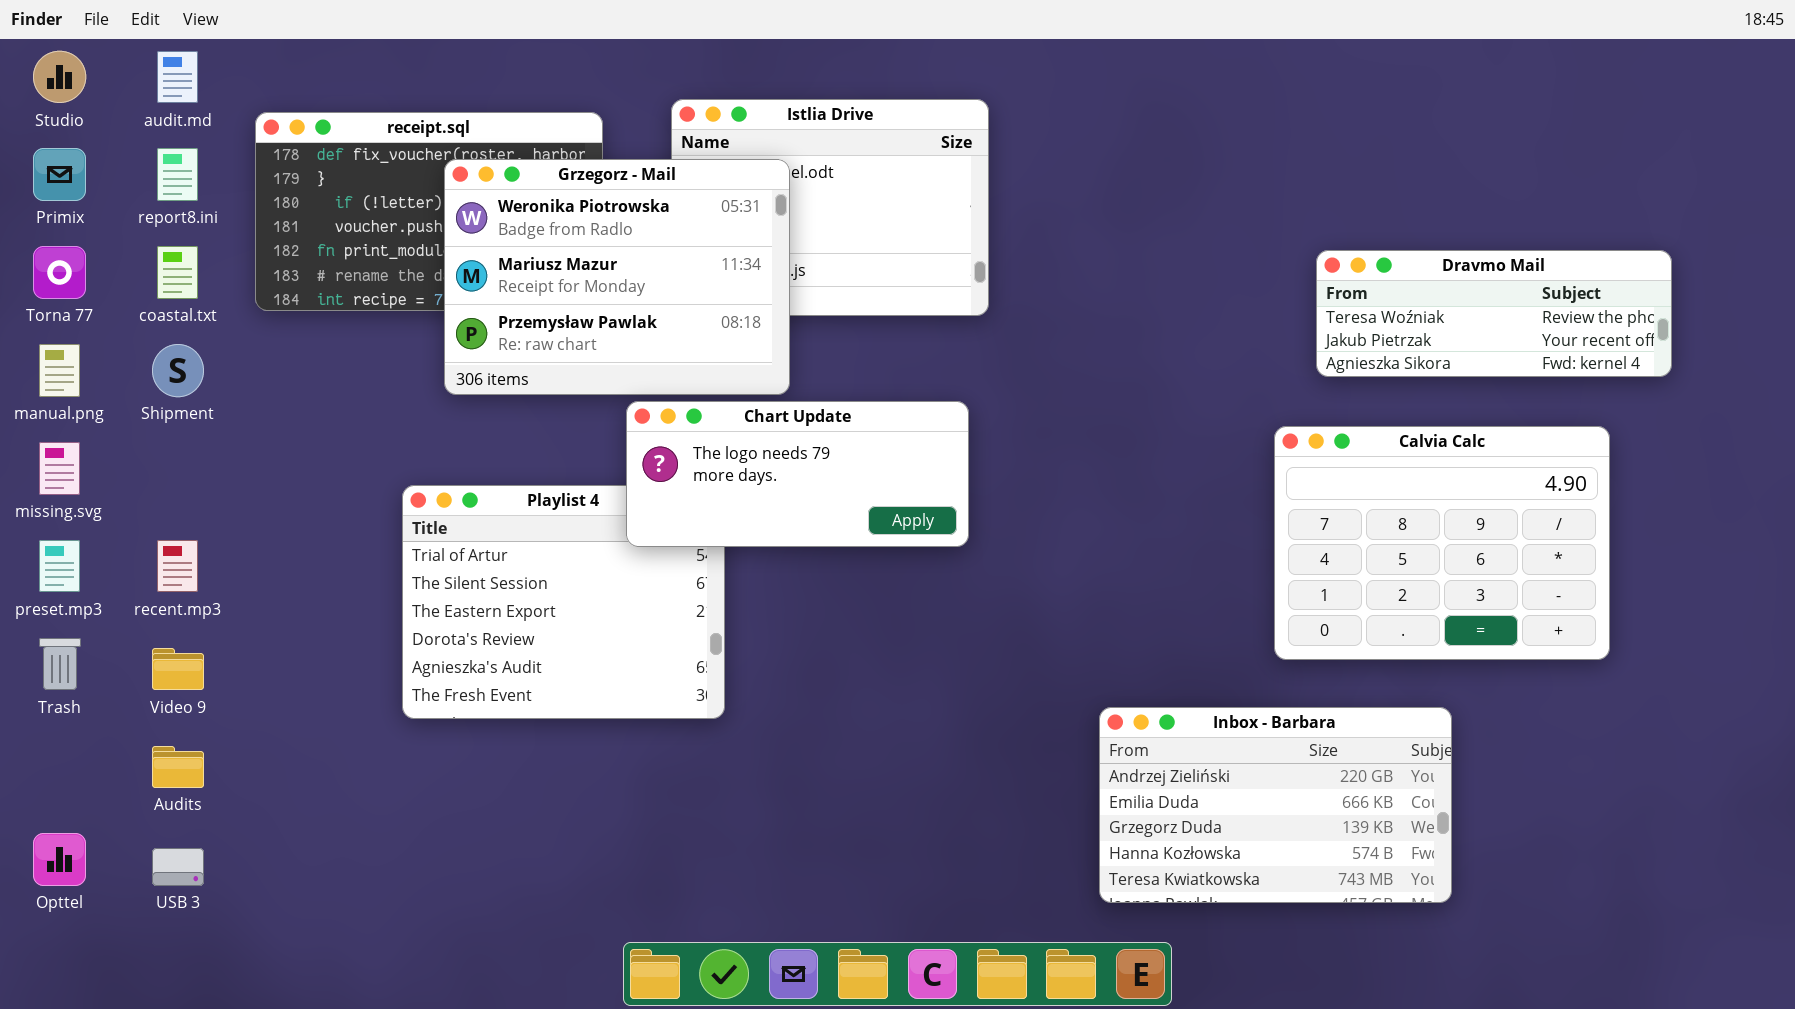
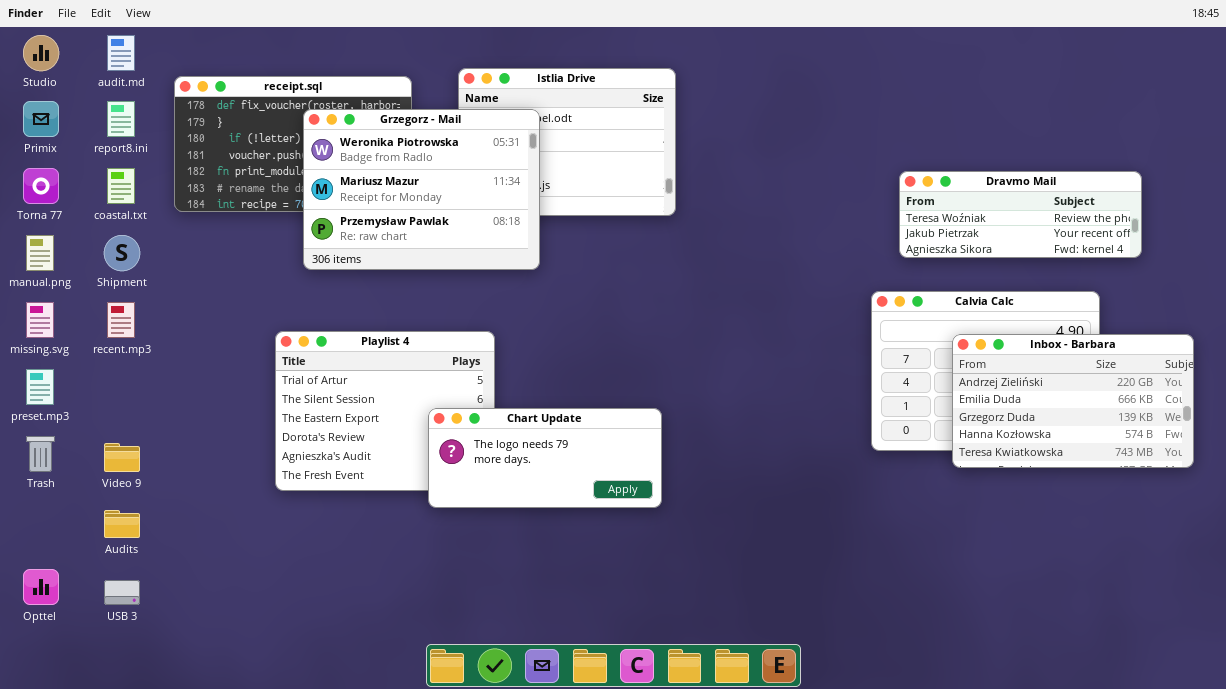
Chart Update: [626,401,969,547] -> [428,408,662,508], moved
recent.mp3: [157,540,198,592] -> [107,302,135,338], moved
Inbox - Barbara: [1099,707,1452,903] -> [952,334,1194,468], moved

